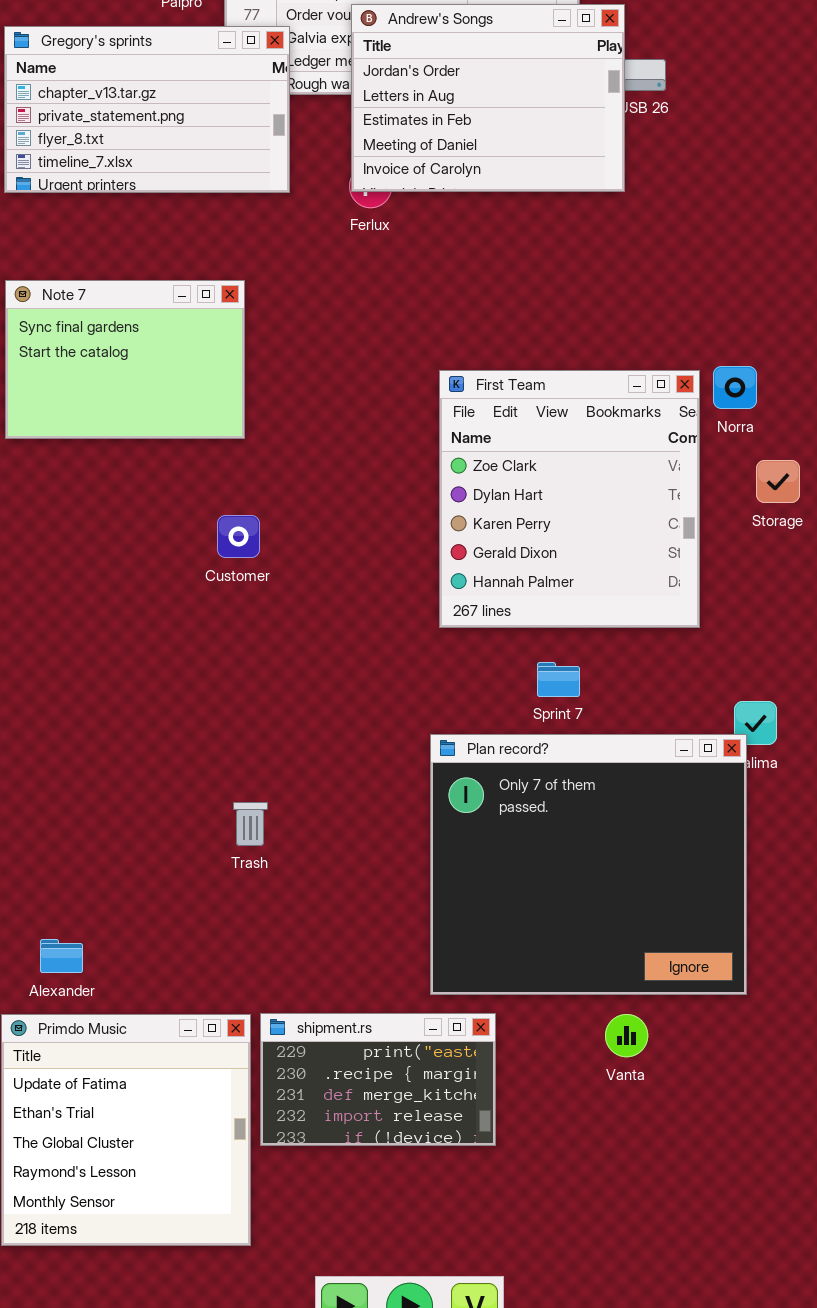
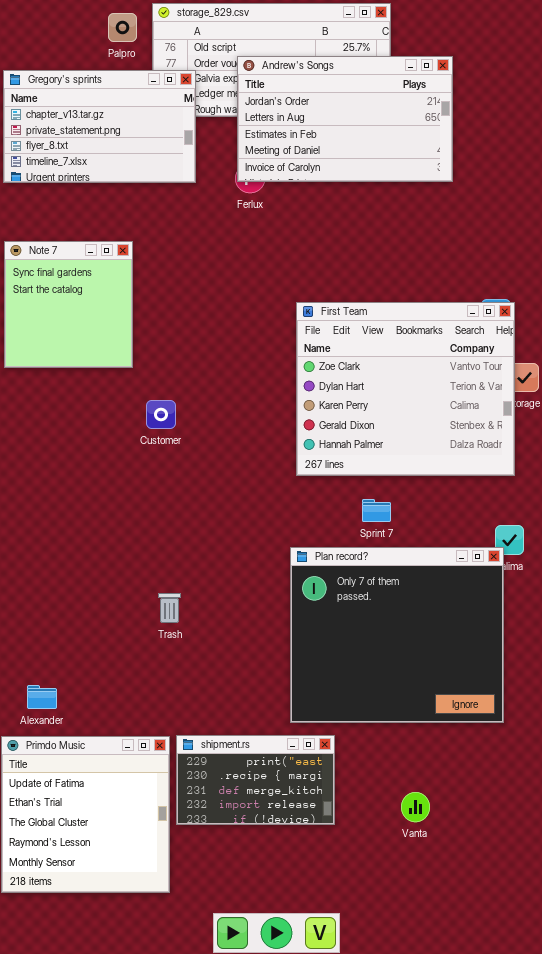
Andrew's Songs: [351,4,625,192] -> [237,56,453,182], resized
Note 7: [5,280,245,439] -> [4,241,133,368], resized
First Team: [439,370,700,628] -> [296,302,515,476], resized
Vanta: [605,1014,648,1057] -> [401,792,430,822], moved

